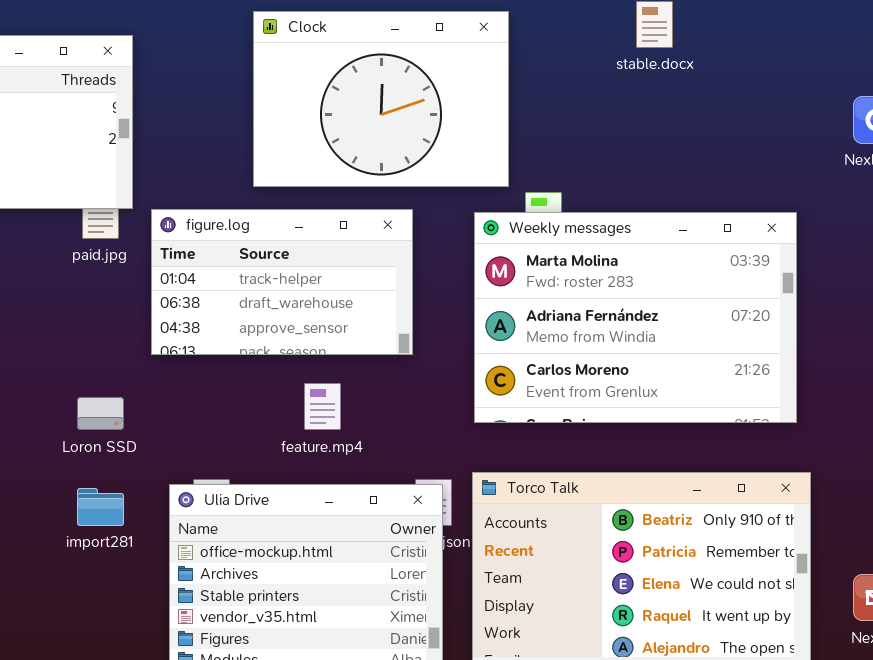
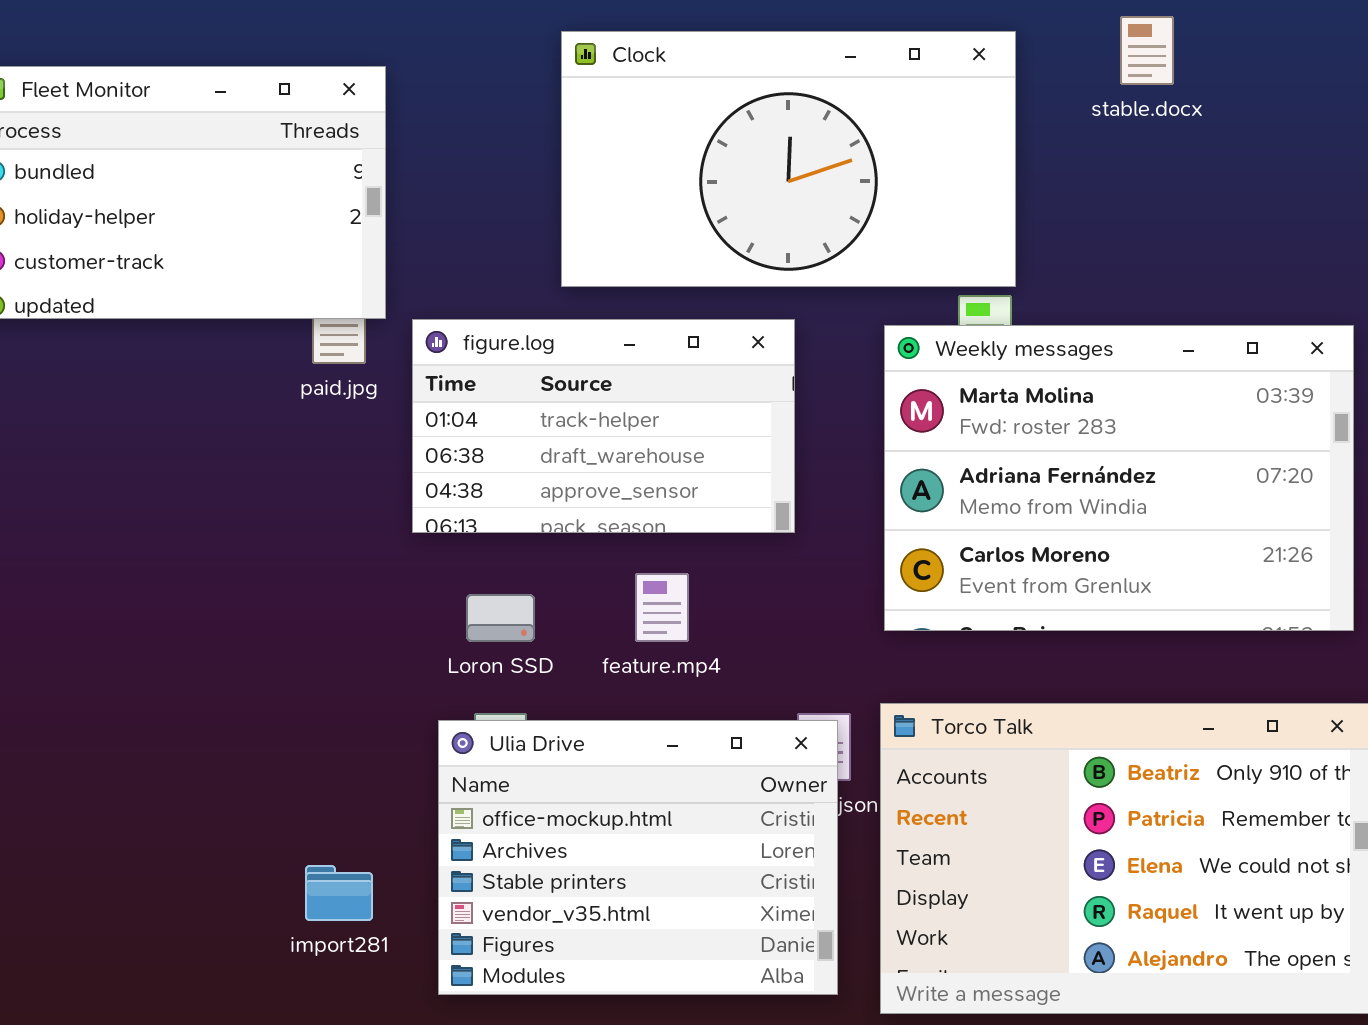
Clock: [253,11,509,187] -> [561,31,1016,287], resized
Loron SSD: [77,397,124,430] -> [466,594,535,642], moved
import281: [77,488,124,526] -> [305,865,373,921], moved

